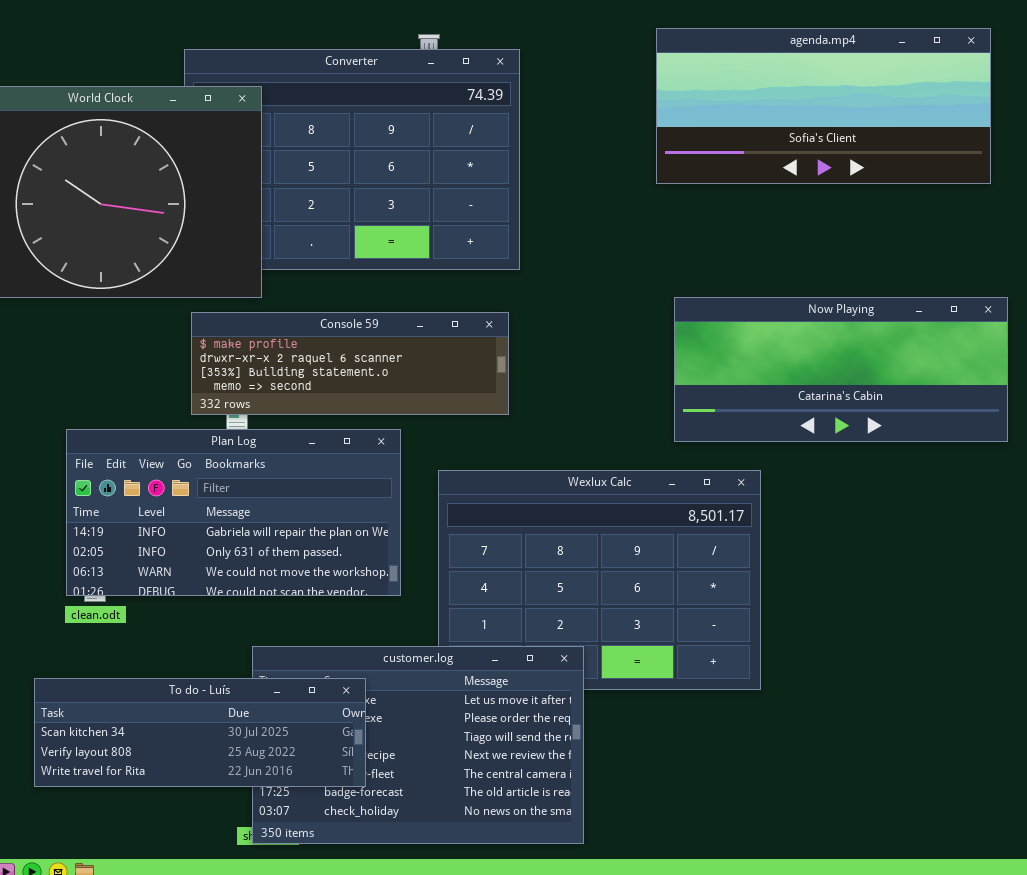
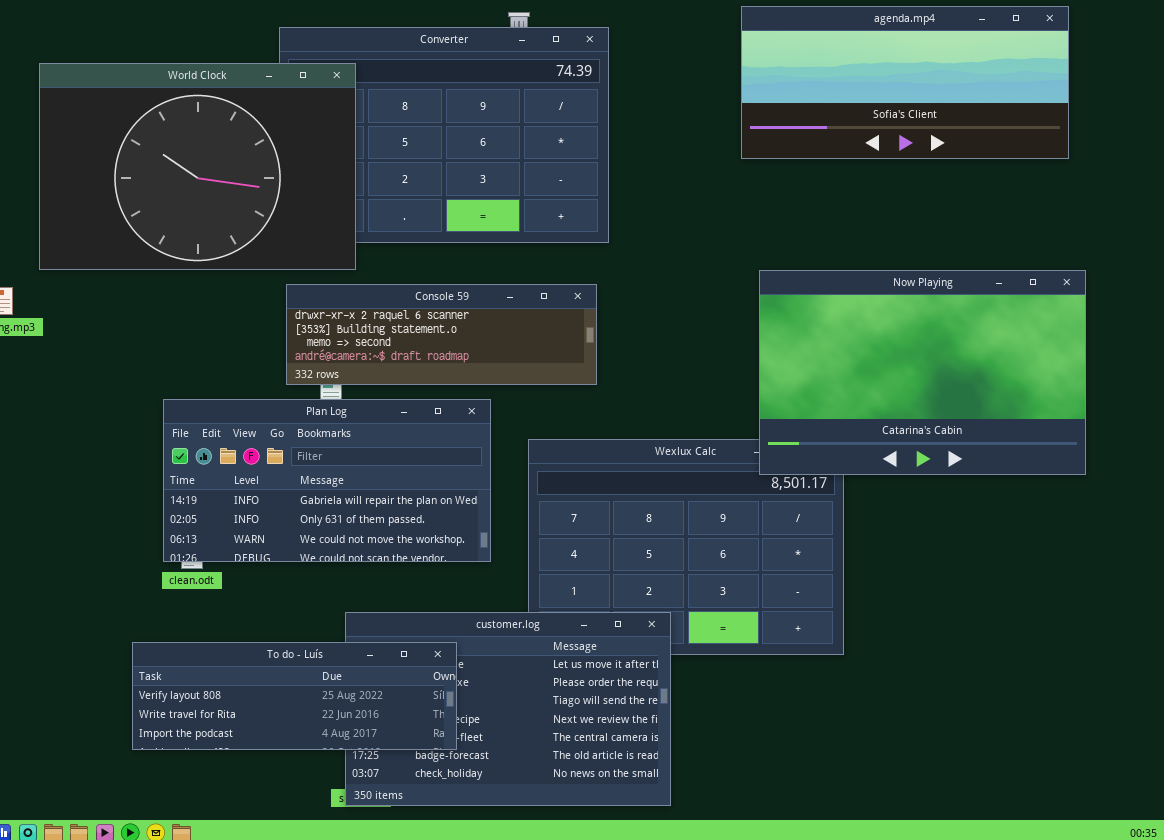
Now Playing: [674,297,1008,442] -> [759,270,1086,475], resized
Console 59: [191,312,509,415] -> [286,284,597,385], scrolled down 1 row
To do - Luís: [34,678,366,787] -> [132,642,457,750], scrolled down 1 row

